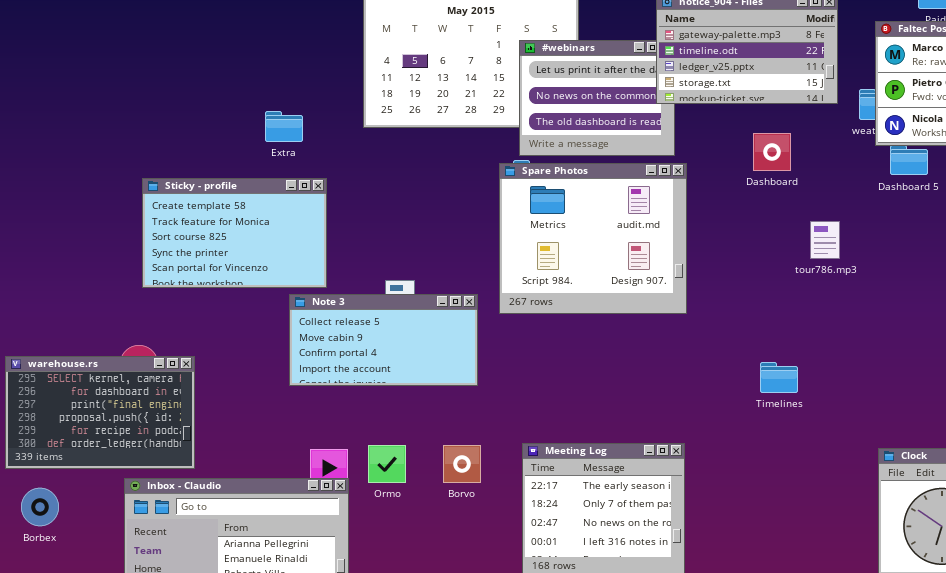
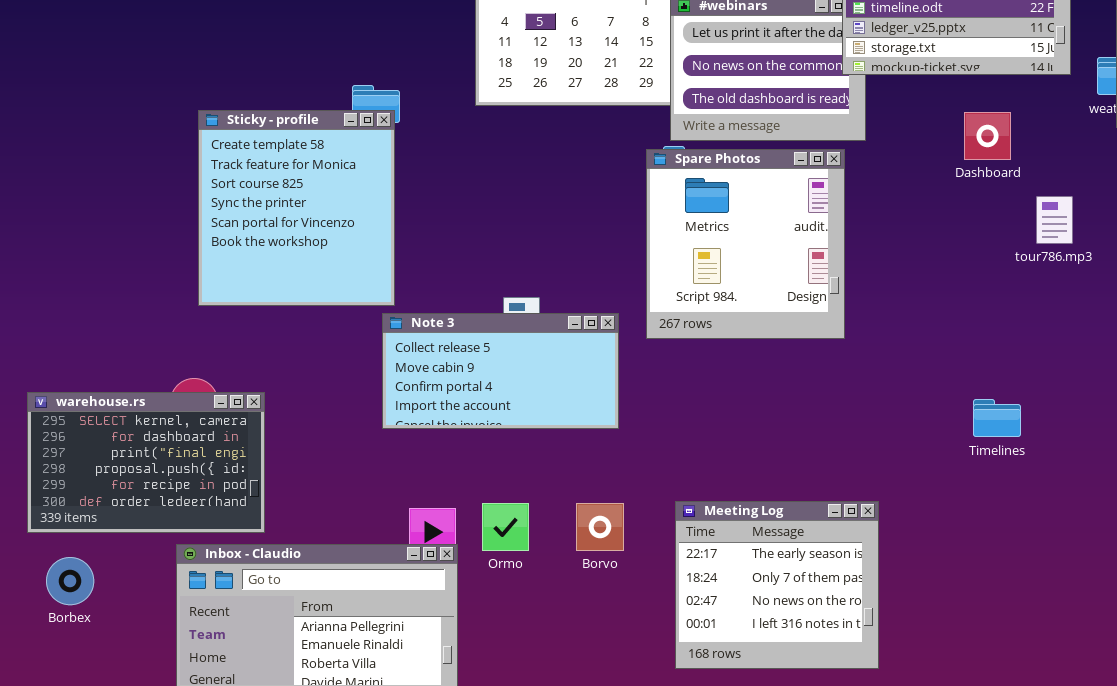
Spare Photos: [499,163,687,314] -> [646,149,845,339], resized
Sticky - profile: [142,178,327,288] -> [198,110,395,306], resized
tour786.mp3: [810,221,840,259] -> [1036,196,1073,244], moved

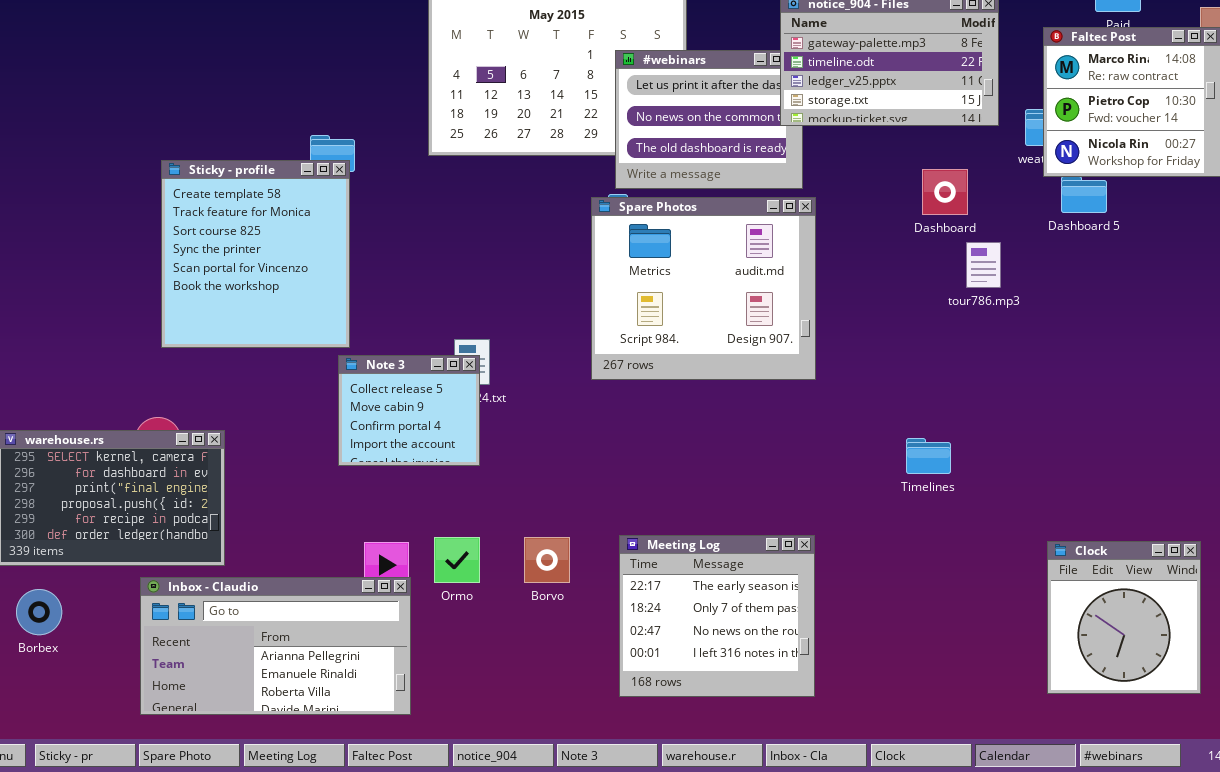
Dashboard: [964,112,1011,160] -> [922,169,968,215], moved
Spare Photos: [646,149,845,339] -> [591,197,816,380], resized
Note 3: [382,313,619,429] -> [338,355,480,466], resized

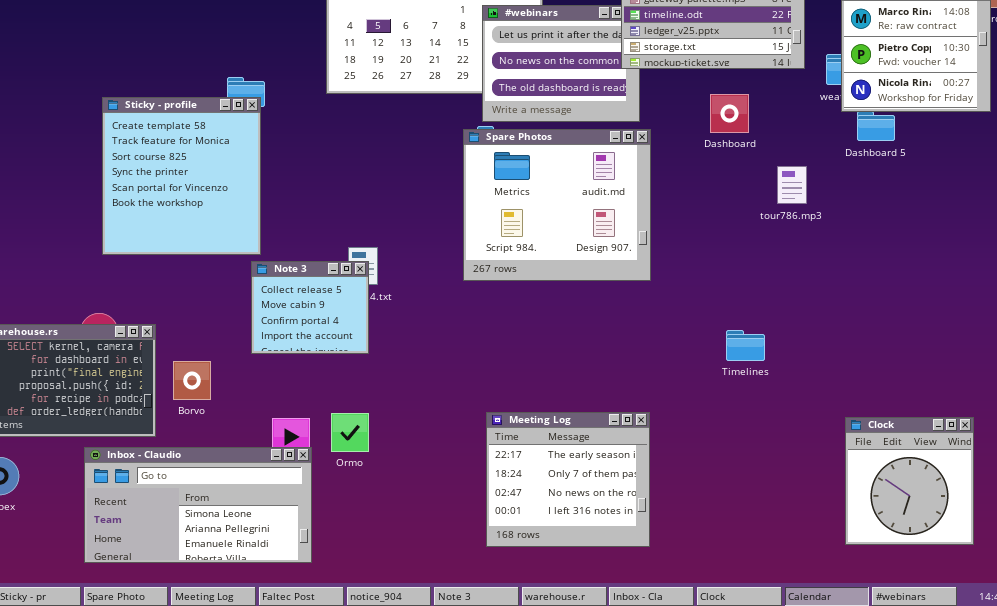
Dashboard: [922,169,968,215] -> [710,94,749,133], moved
Borvo: [524,537,570,583] -> [173,361,211,400], moved
Inbox - Claudio: [140,577,411,715] -> [84,447,312,563], scrolled up 1 row

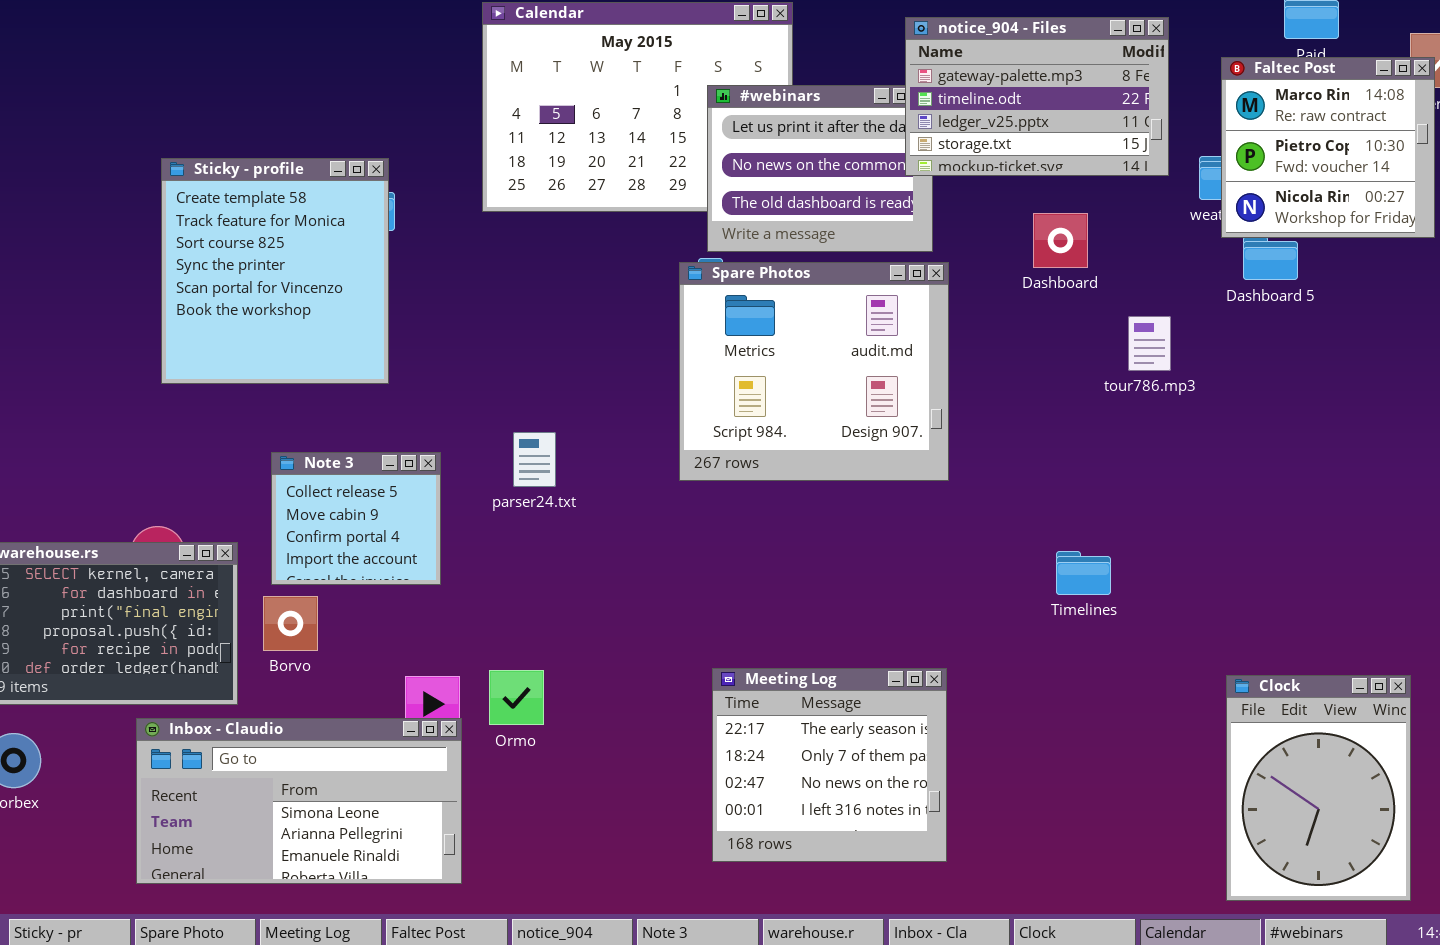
Sticky - profile: [102,97,261,255] -> [161,158,389,384], moved
Note 3: [251,261,369,354] -> [271,452,441,585], moved
Clock: [845,417,974,545] -> [1226,675,1411,901], resized

